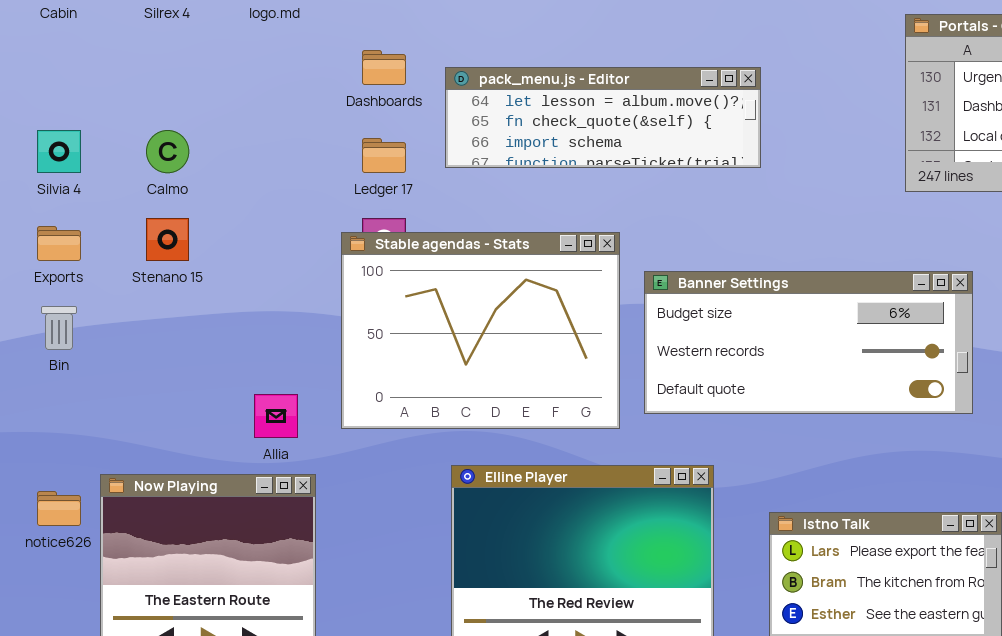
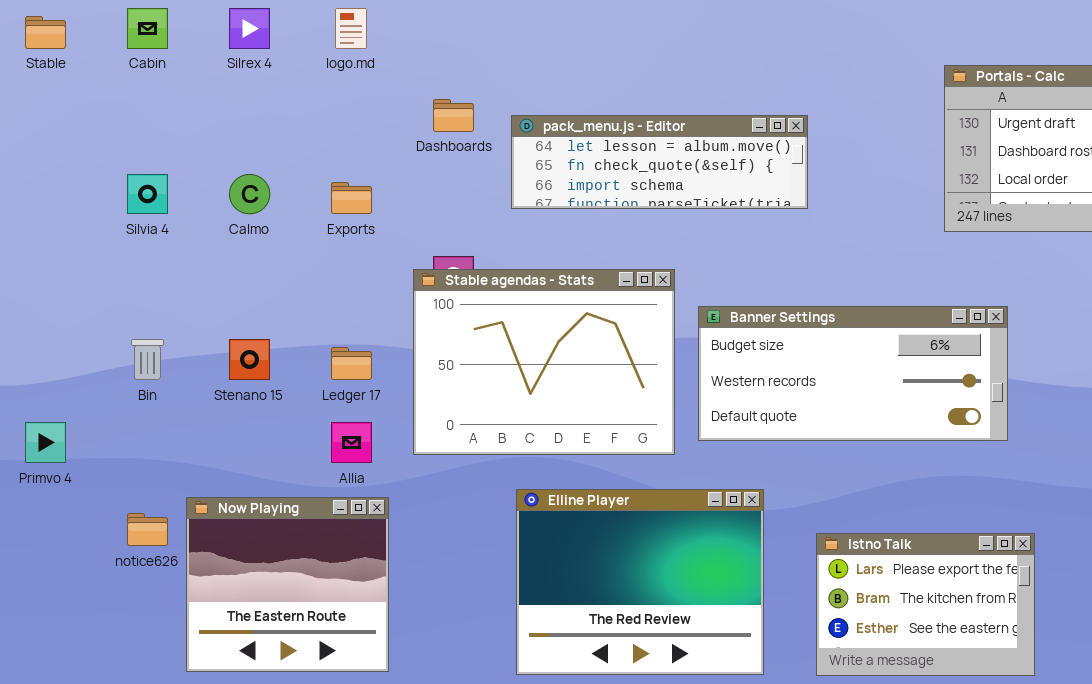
Ledger 17: [362,138,406,173] -> [331,347,372,380], moved
Stenano 15: [146,218,189,261] -> [229,339,270,380], moved
Exports: [37,226,81,261] -> [331,182,372,214], moved

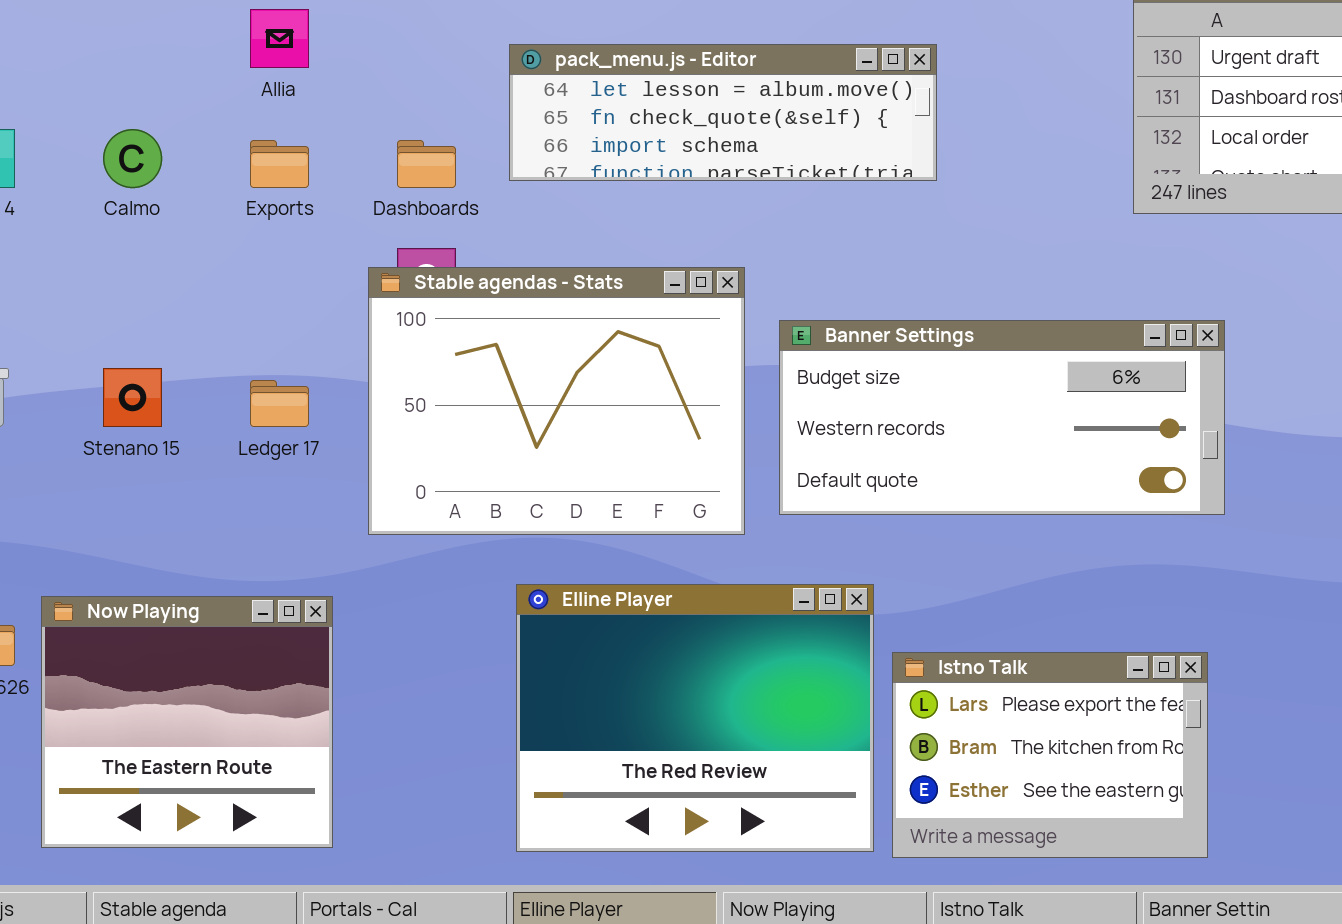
Dashboards: [433,99,474,132] -> [397,140,456,188], moved
Allia: [331,422,372,463] -> [250,9,309,68], moved
Istno Talk: [816,533,1035,676] -> [892,652,1208,858], moved

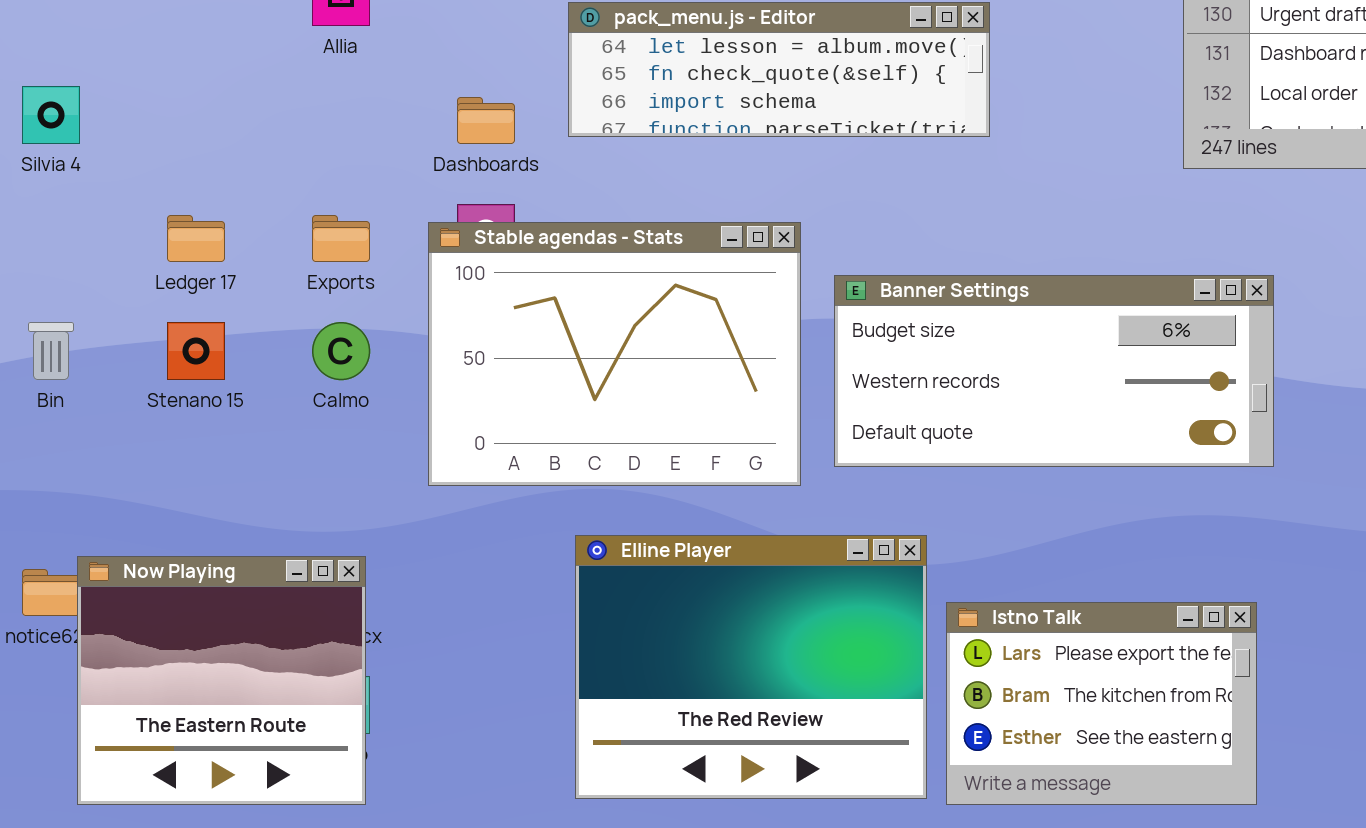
Calmo: [103,129,162,188] -> [312,322,370,380], moved
Exports: [250,140,309,188] -> [312,215,370,262], moved
Ledger 17: [250,380,309,427] -> [167,215,225,262], moved
Now Playing: [41,596,333,848] -> [77,556,366,805], moved

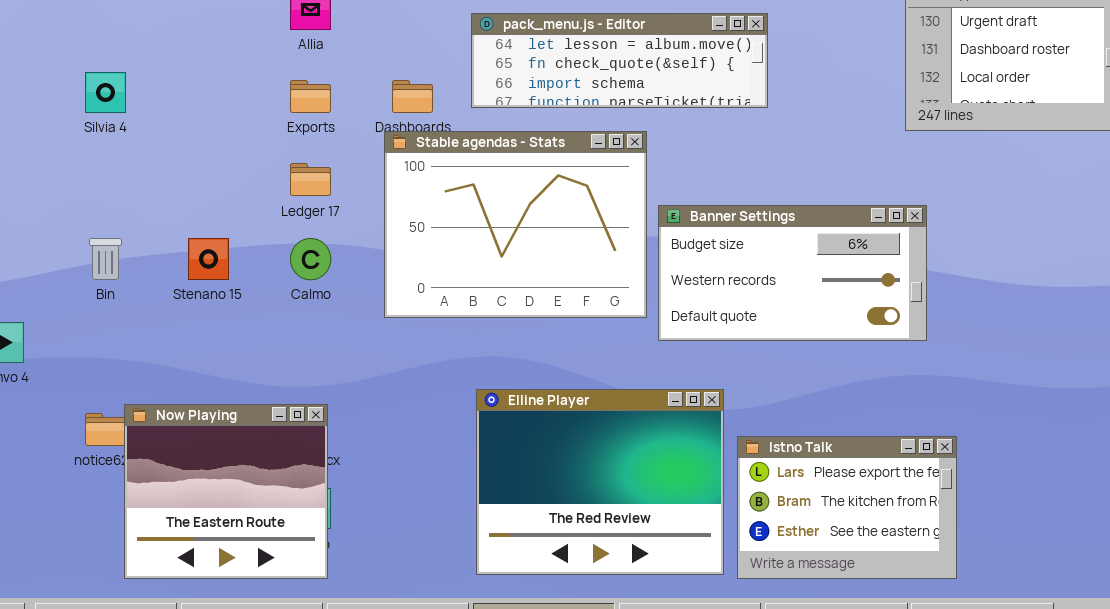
Ledger 17: [167,215,225,262] -> [290,163,331,196], moved
Exports: [312,215,370,262] -> [290,80,331,113], moved
Stable agendas - Stats: [428,222,801,486] -> [384,131,647,318], moved
Banner Settings: [834,275,1274,467] -> [658,205,927,341], resized

